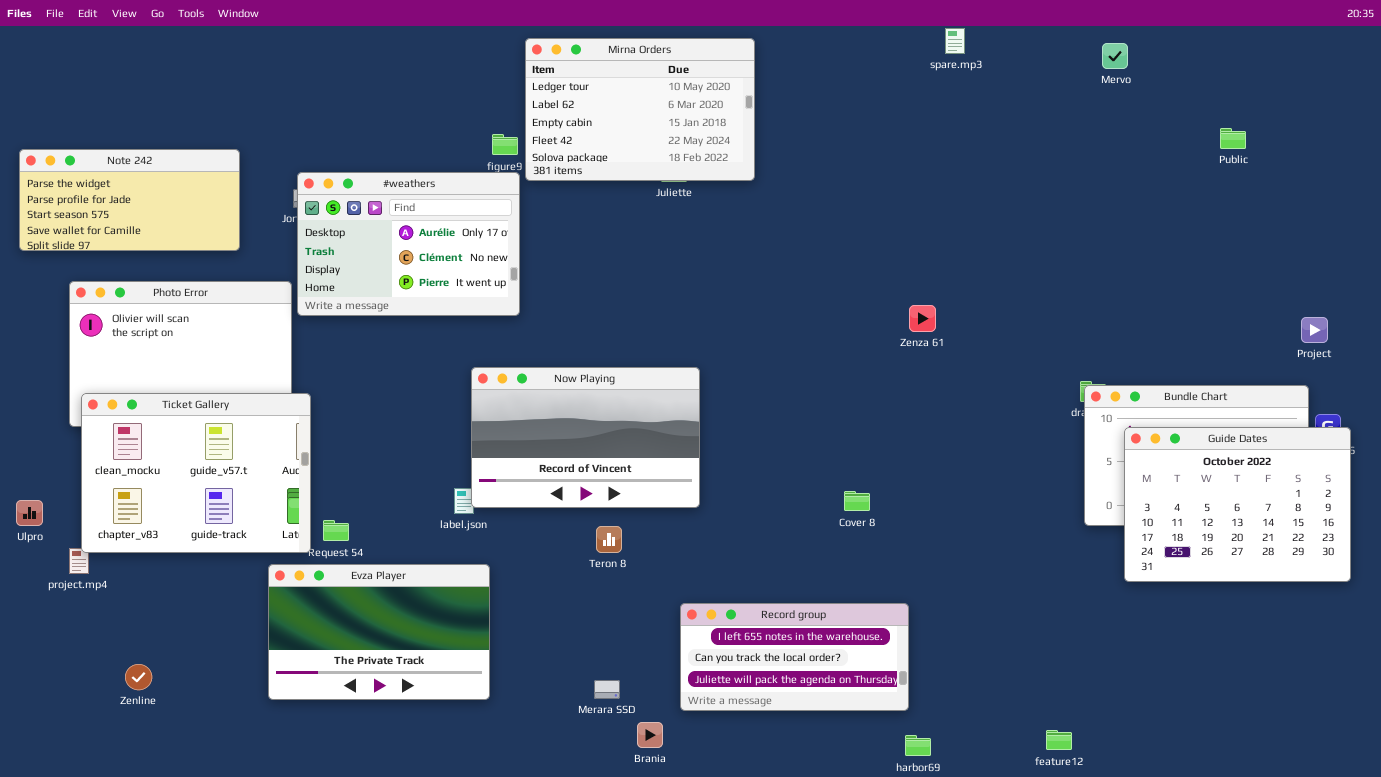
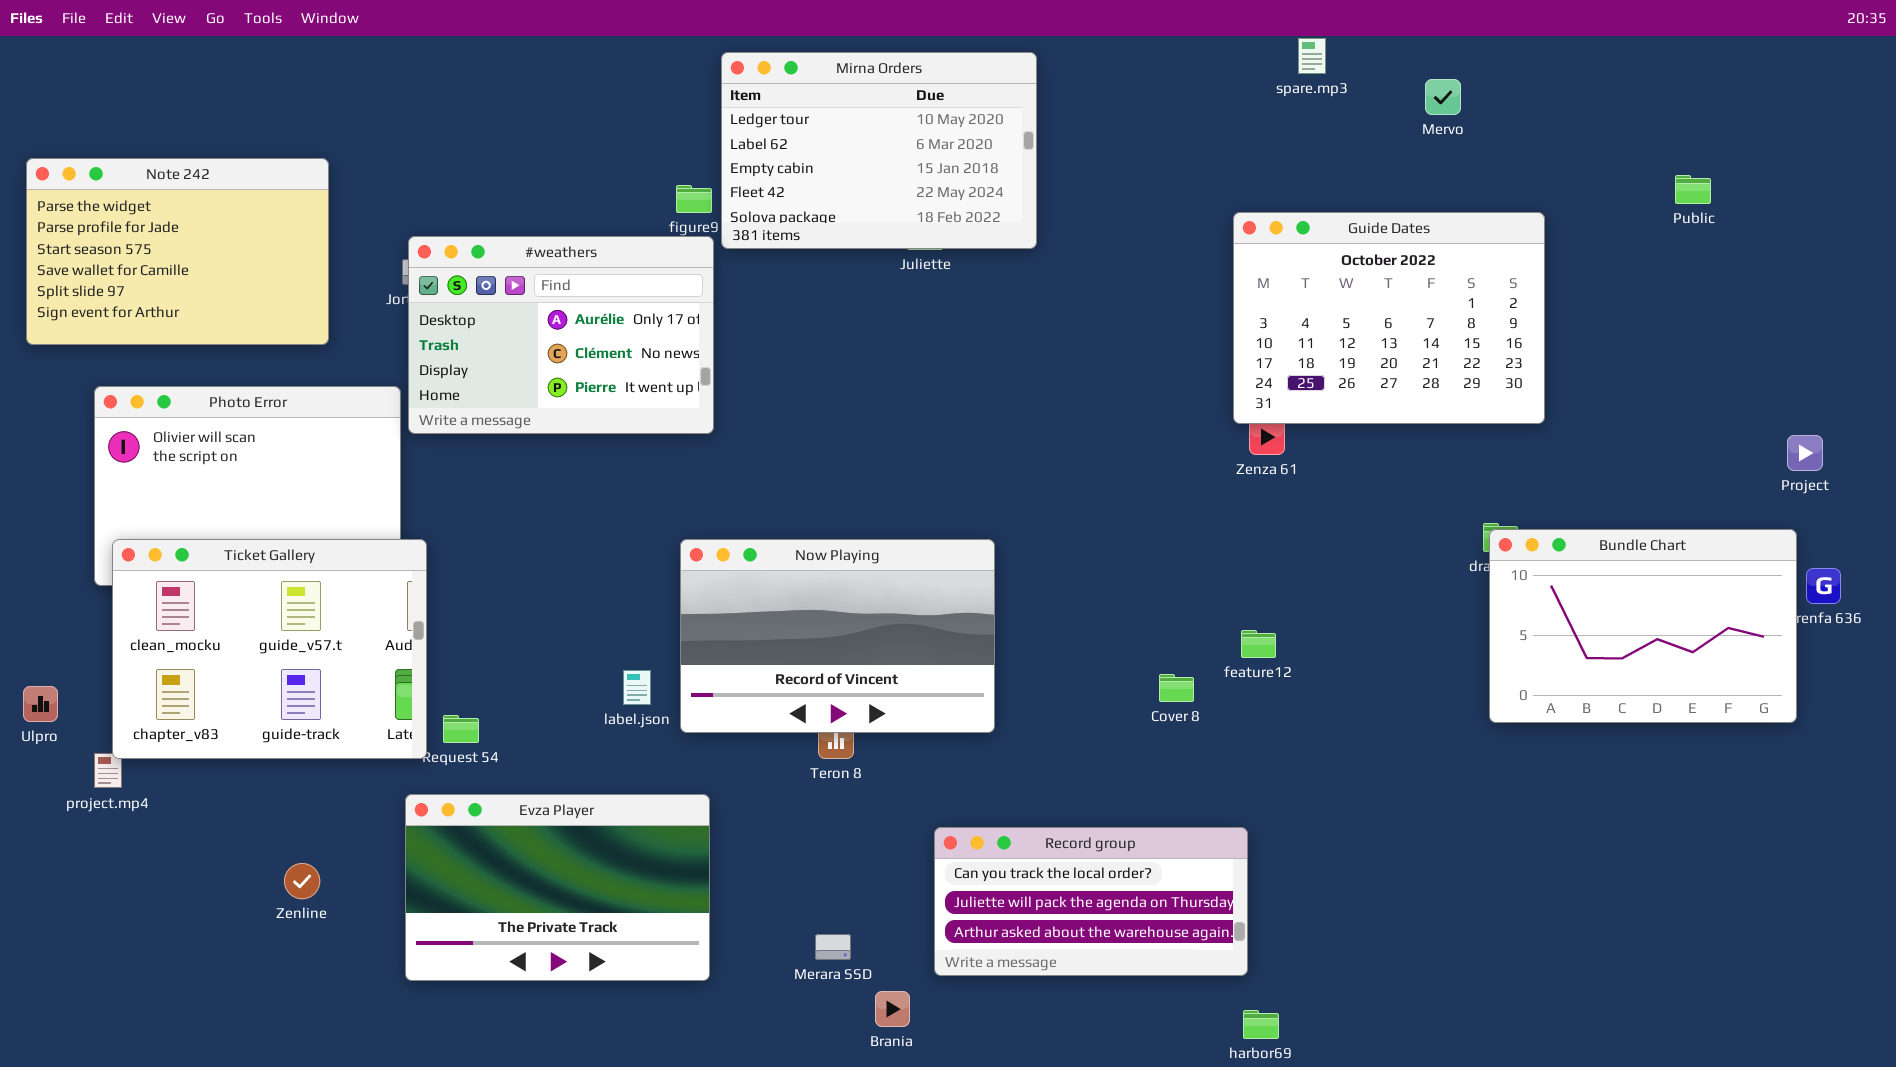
Mervo: [1102,43,1128,69] -> [1425,79,1461,115], moved
Note 242: [19,149,240,251] -> [26,158,329,345], resized
Now Playing: [471,367,700,508] -> [680,539,995,733], moved
Guide Dates: [1124,427,1351,582] -> [1233,212,1545,424], moved
Evza Player: [268,564,490,700] -> [405,794,710,981], moved
Record group: [680,603,909,711] -> [934,827,1248,976], scrolled down 1 row
Zenline: [125,664,152,690] -> [284,863,320,899], moved
feature12: [1046,730,1072,750] -> [1241,630,1276,658], moved

